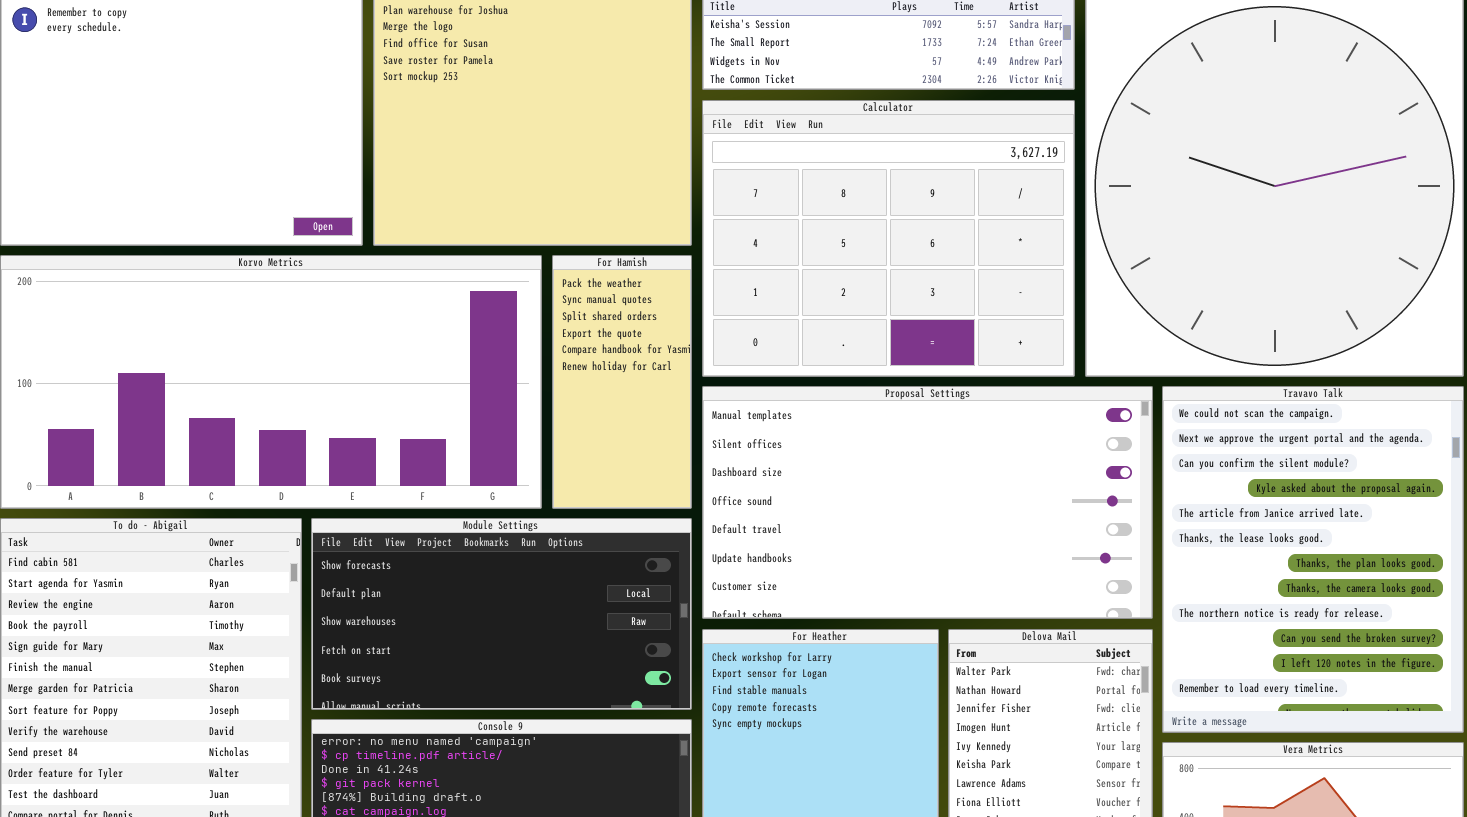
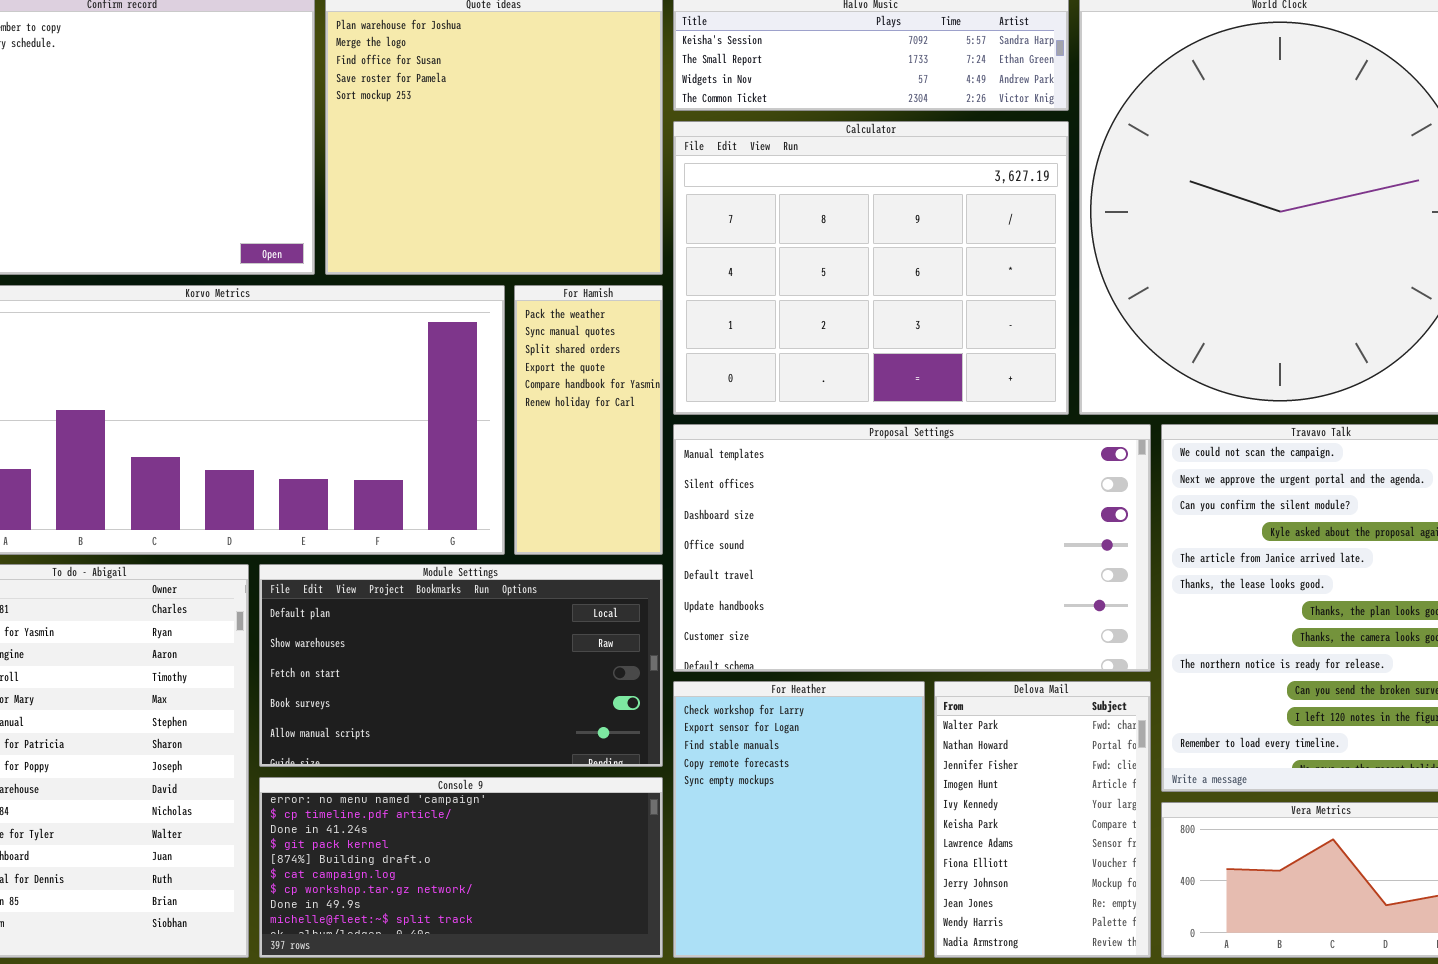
Module Settings: [311,518,692,710] -> [259,564,663,767], scrolled down 1 row

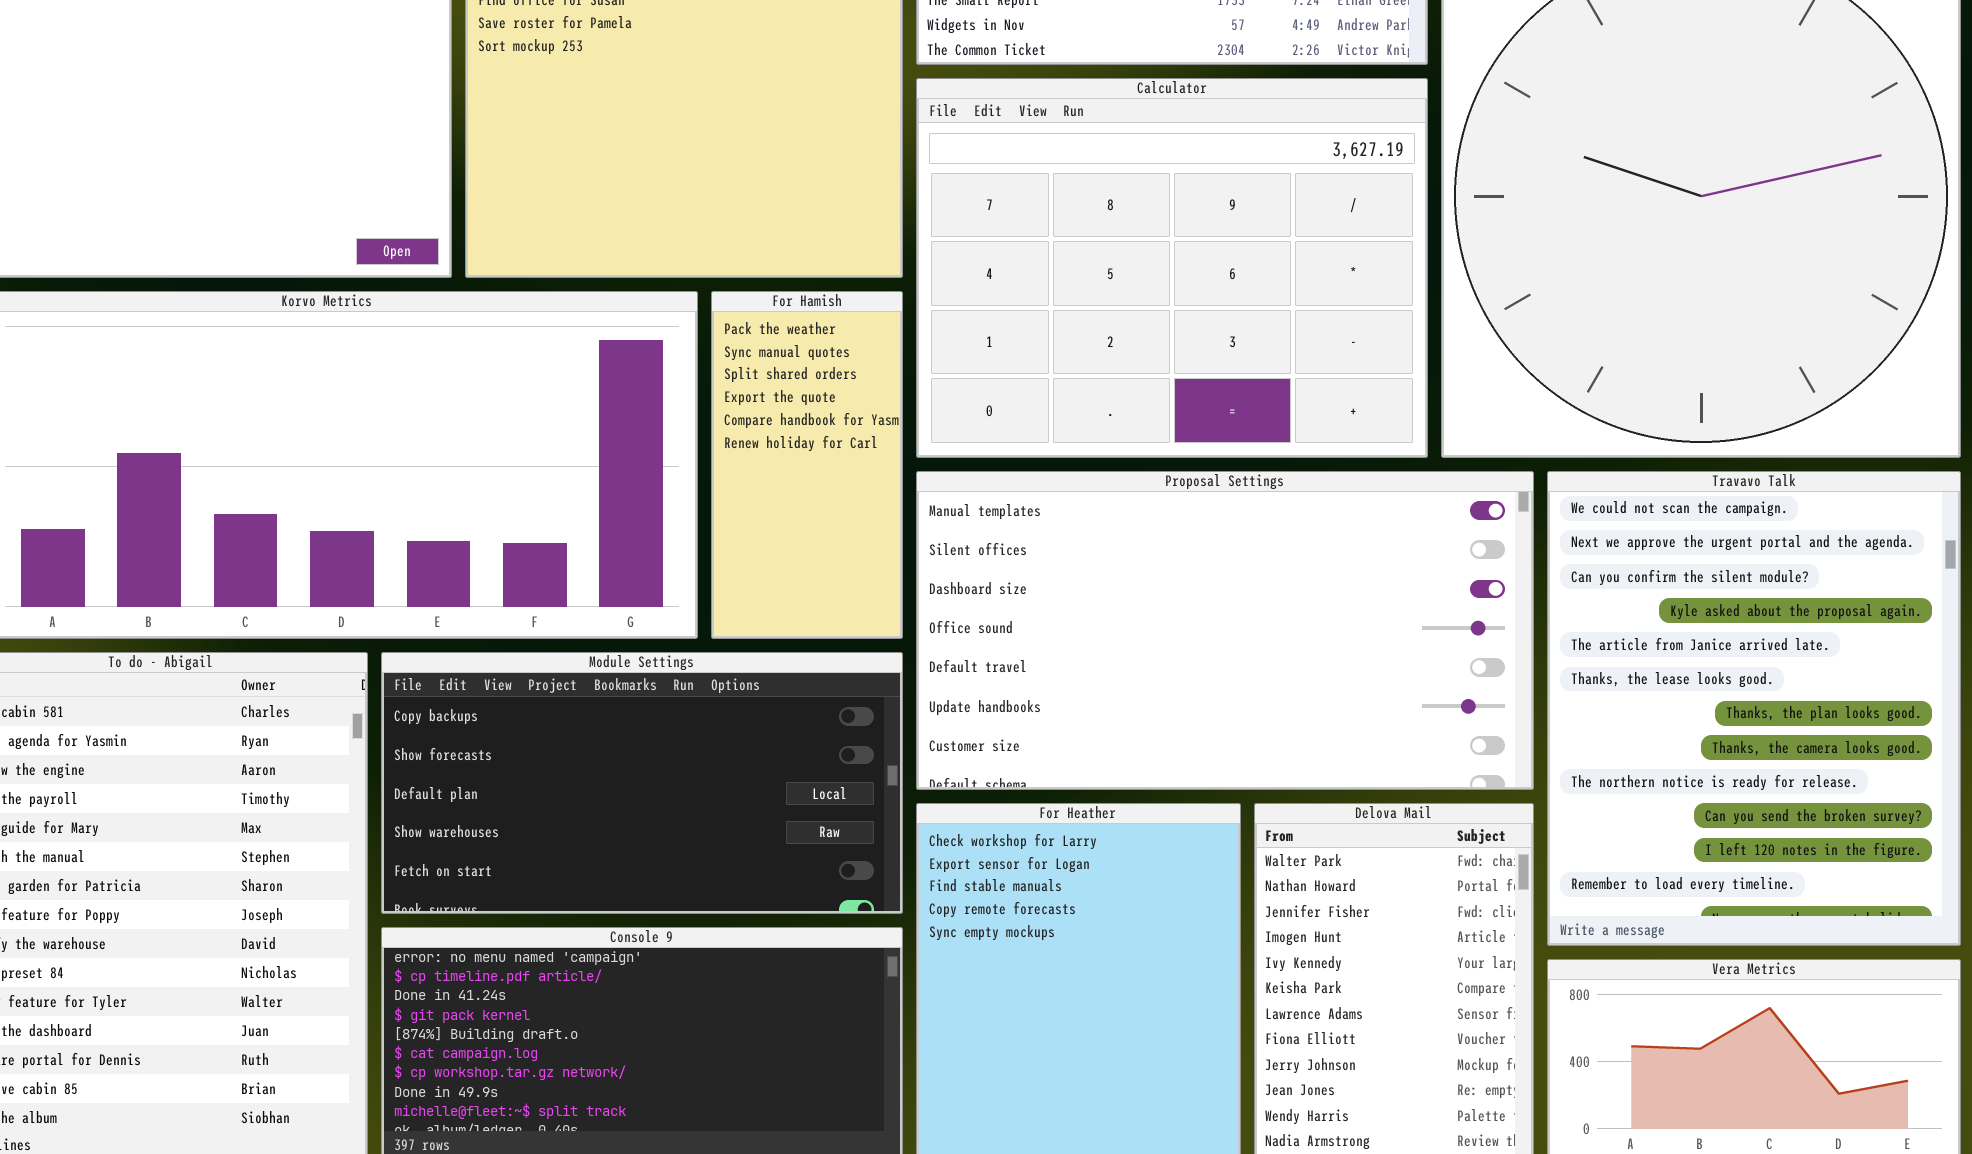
Module Settings: [259,564,663,767] -> [381,652,903,914], scrolled up 2 rows

